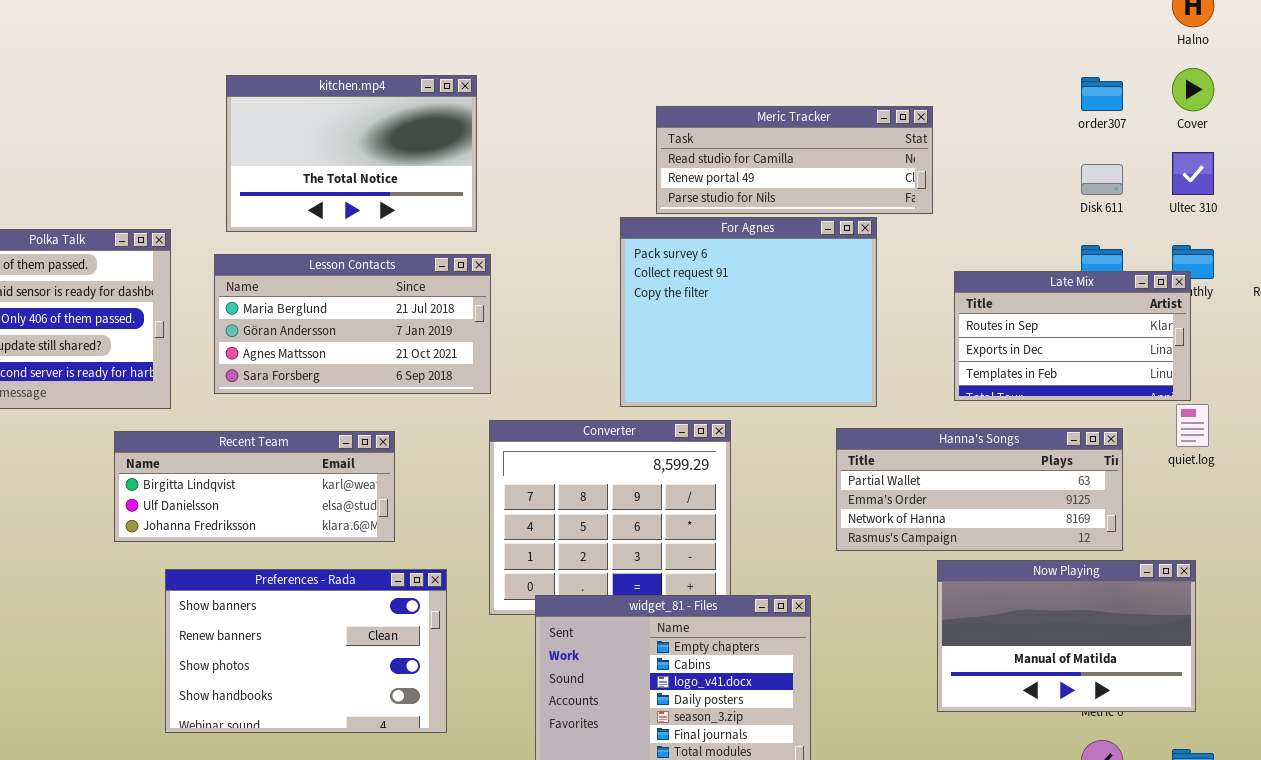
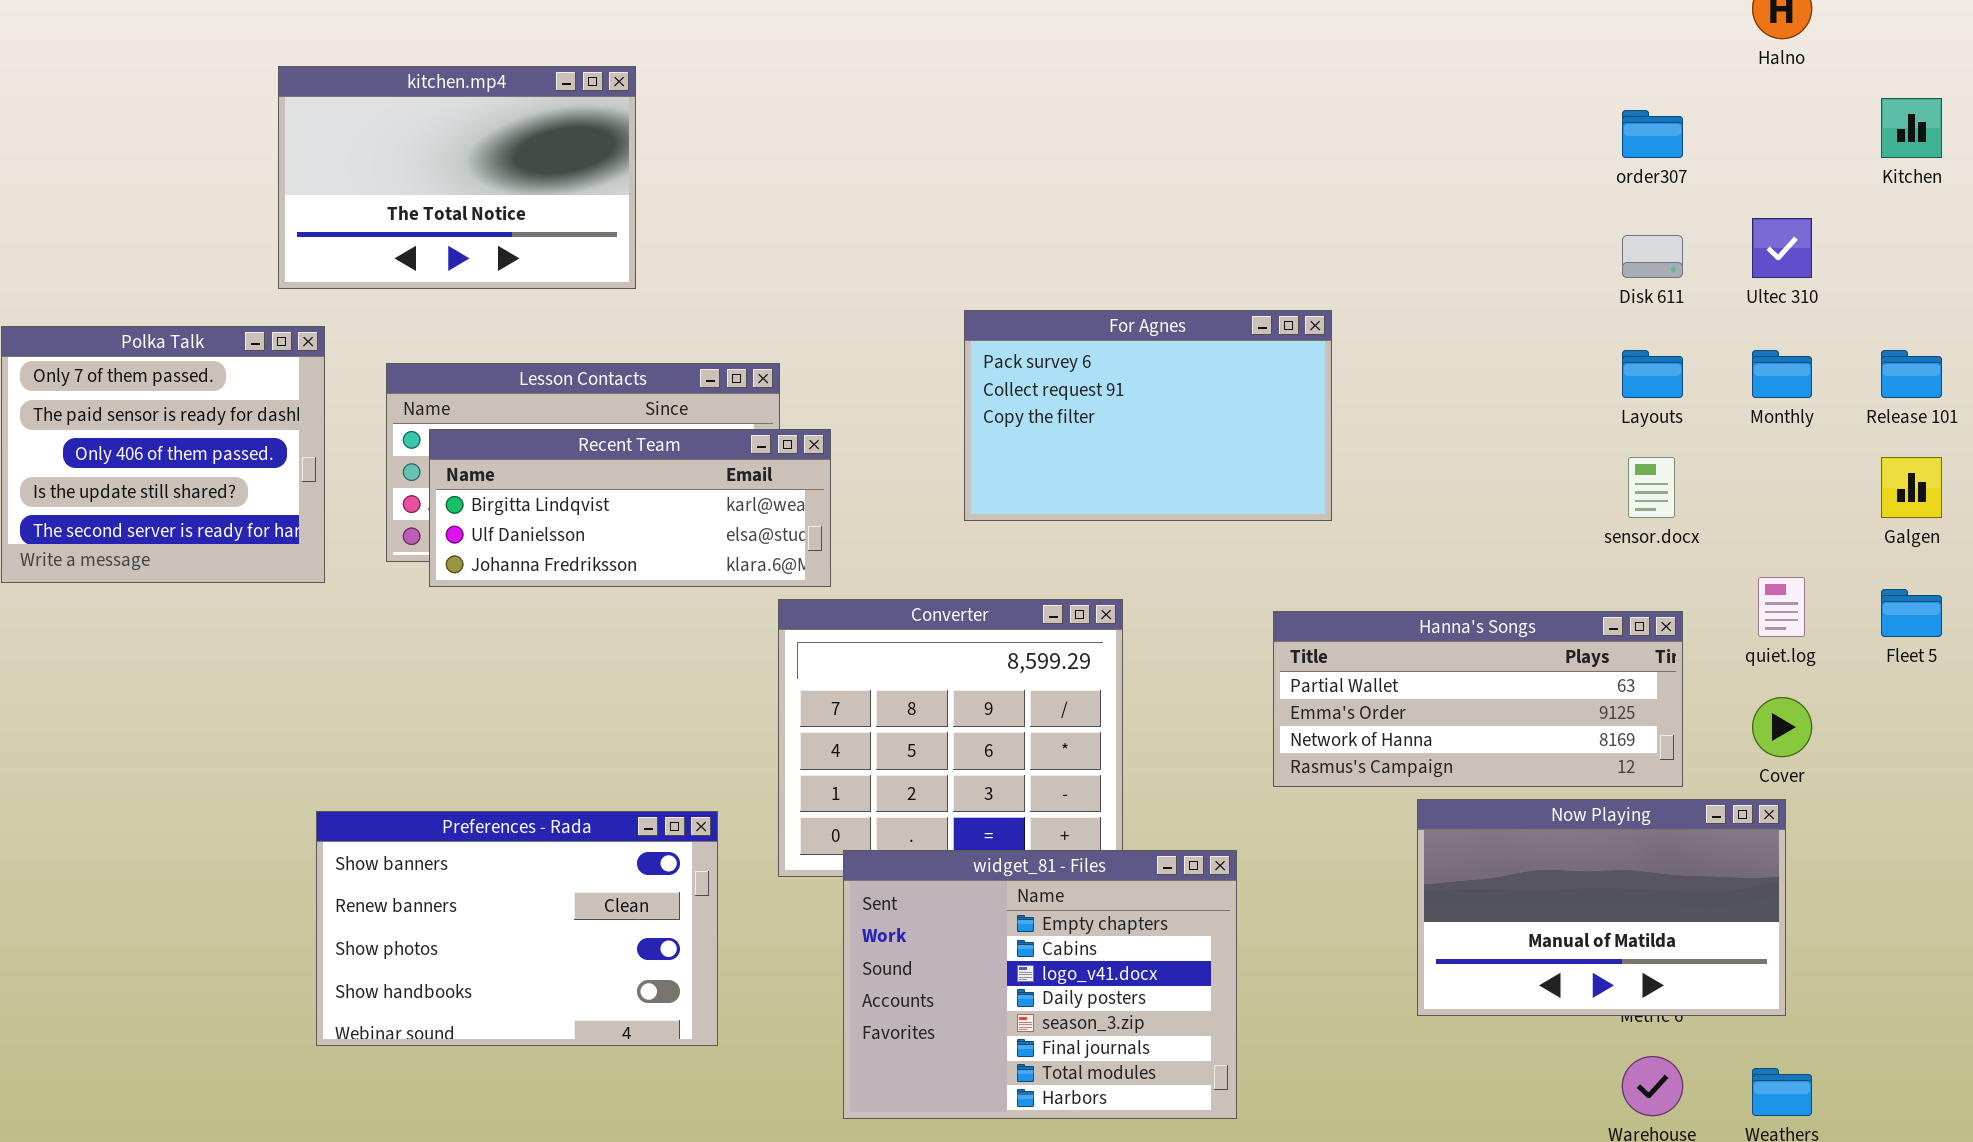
Cover: [1172,68,1214,111] -> [1752,697,1812,757], moved
kitchen.mp4: [226,75,477,232] -> [278,66,636,289], moved
Meric Tracker: [656,106,933,214] -> none, closed
For Agnes: [620,217,877,407] -> [964,310,1332,521], resized
Late Mix: [954,271,1191,401] -> none, closed
Recent Team: [114,431,395,542] -> [429,429,831,587], moved

